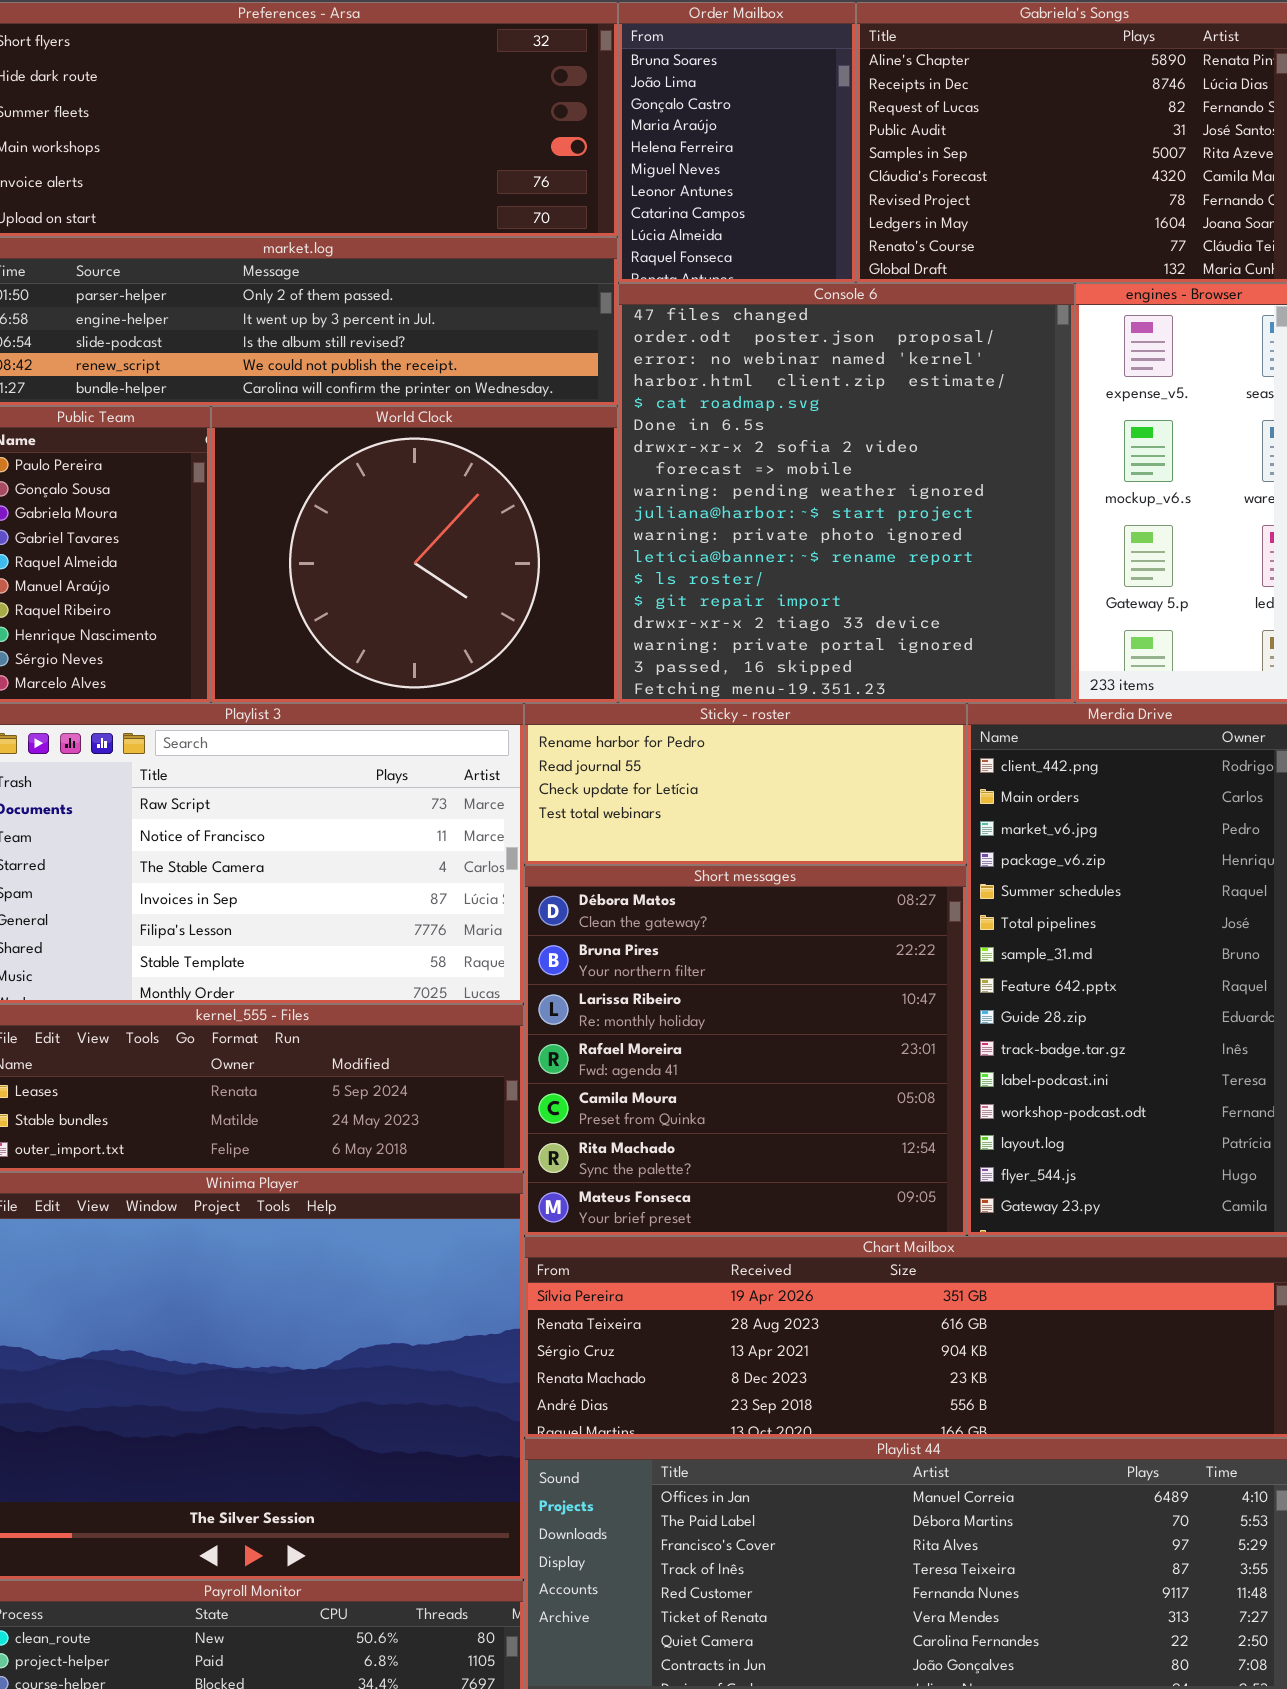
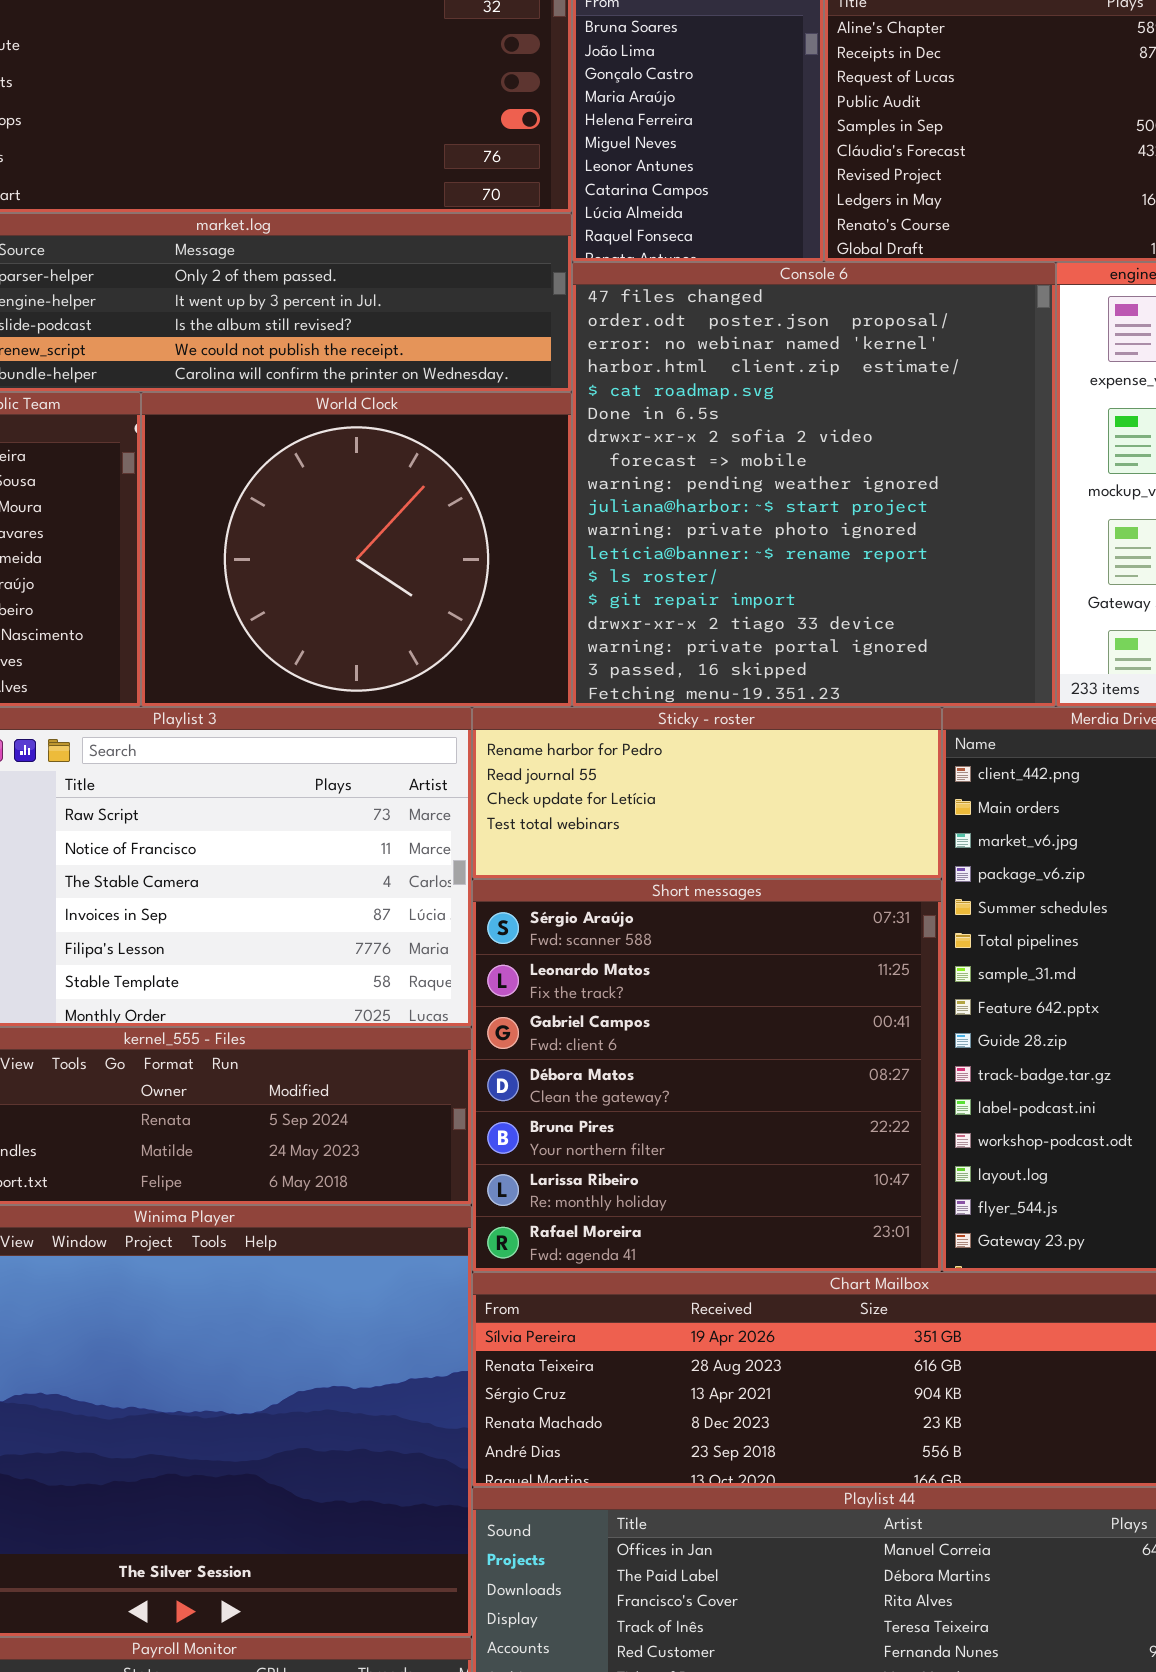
Short messages: [524,865,967,1236] -> [472,879,942,1272], scrolled up 3 rows

